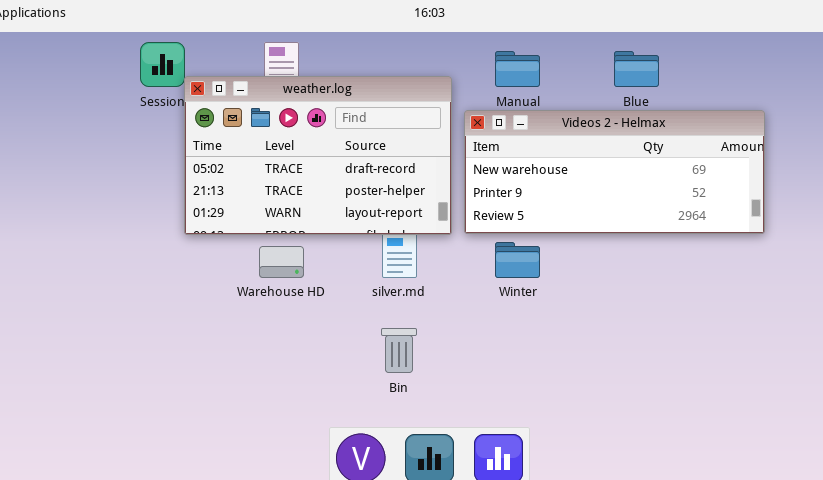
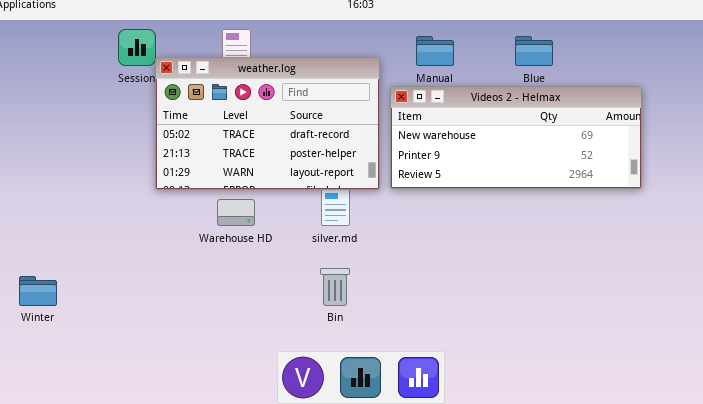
Winter: [495,242,540,278] -> [19,276,57,306], moved

